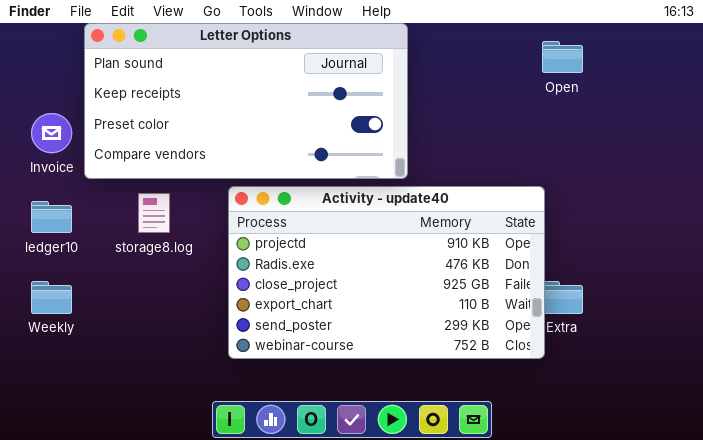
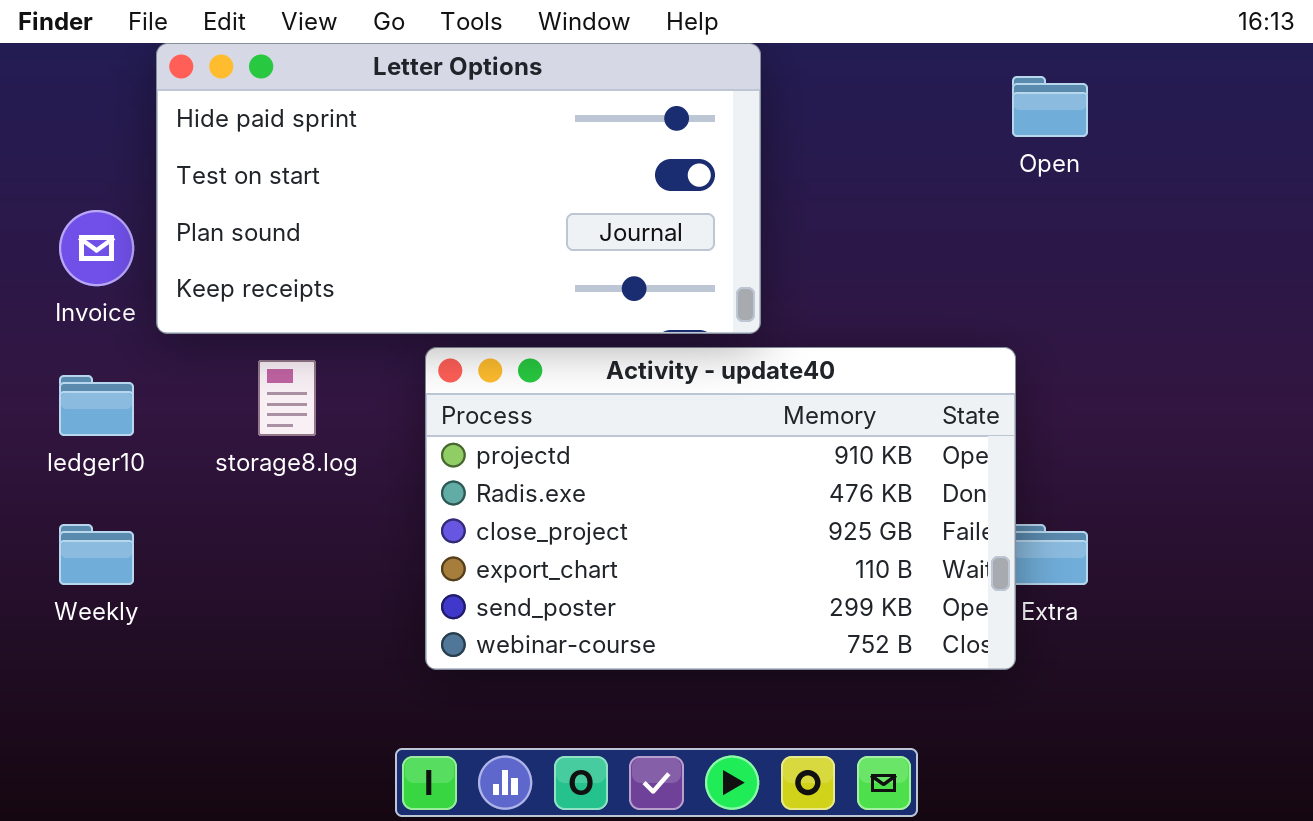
Letter Options: [84,23,408,179] -> [156,43,761,334], scrolled up 2 rows

